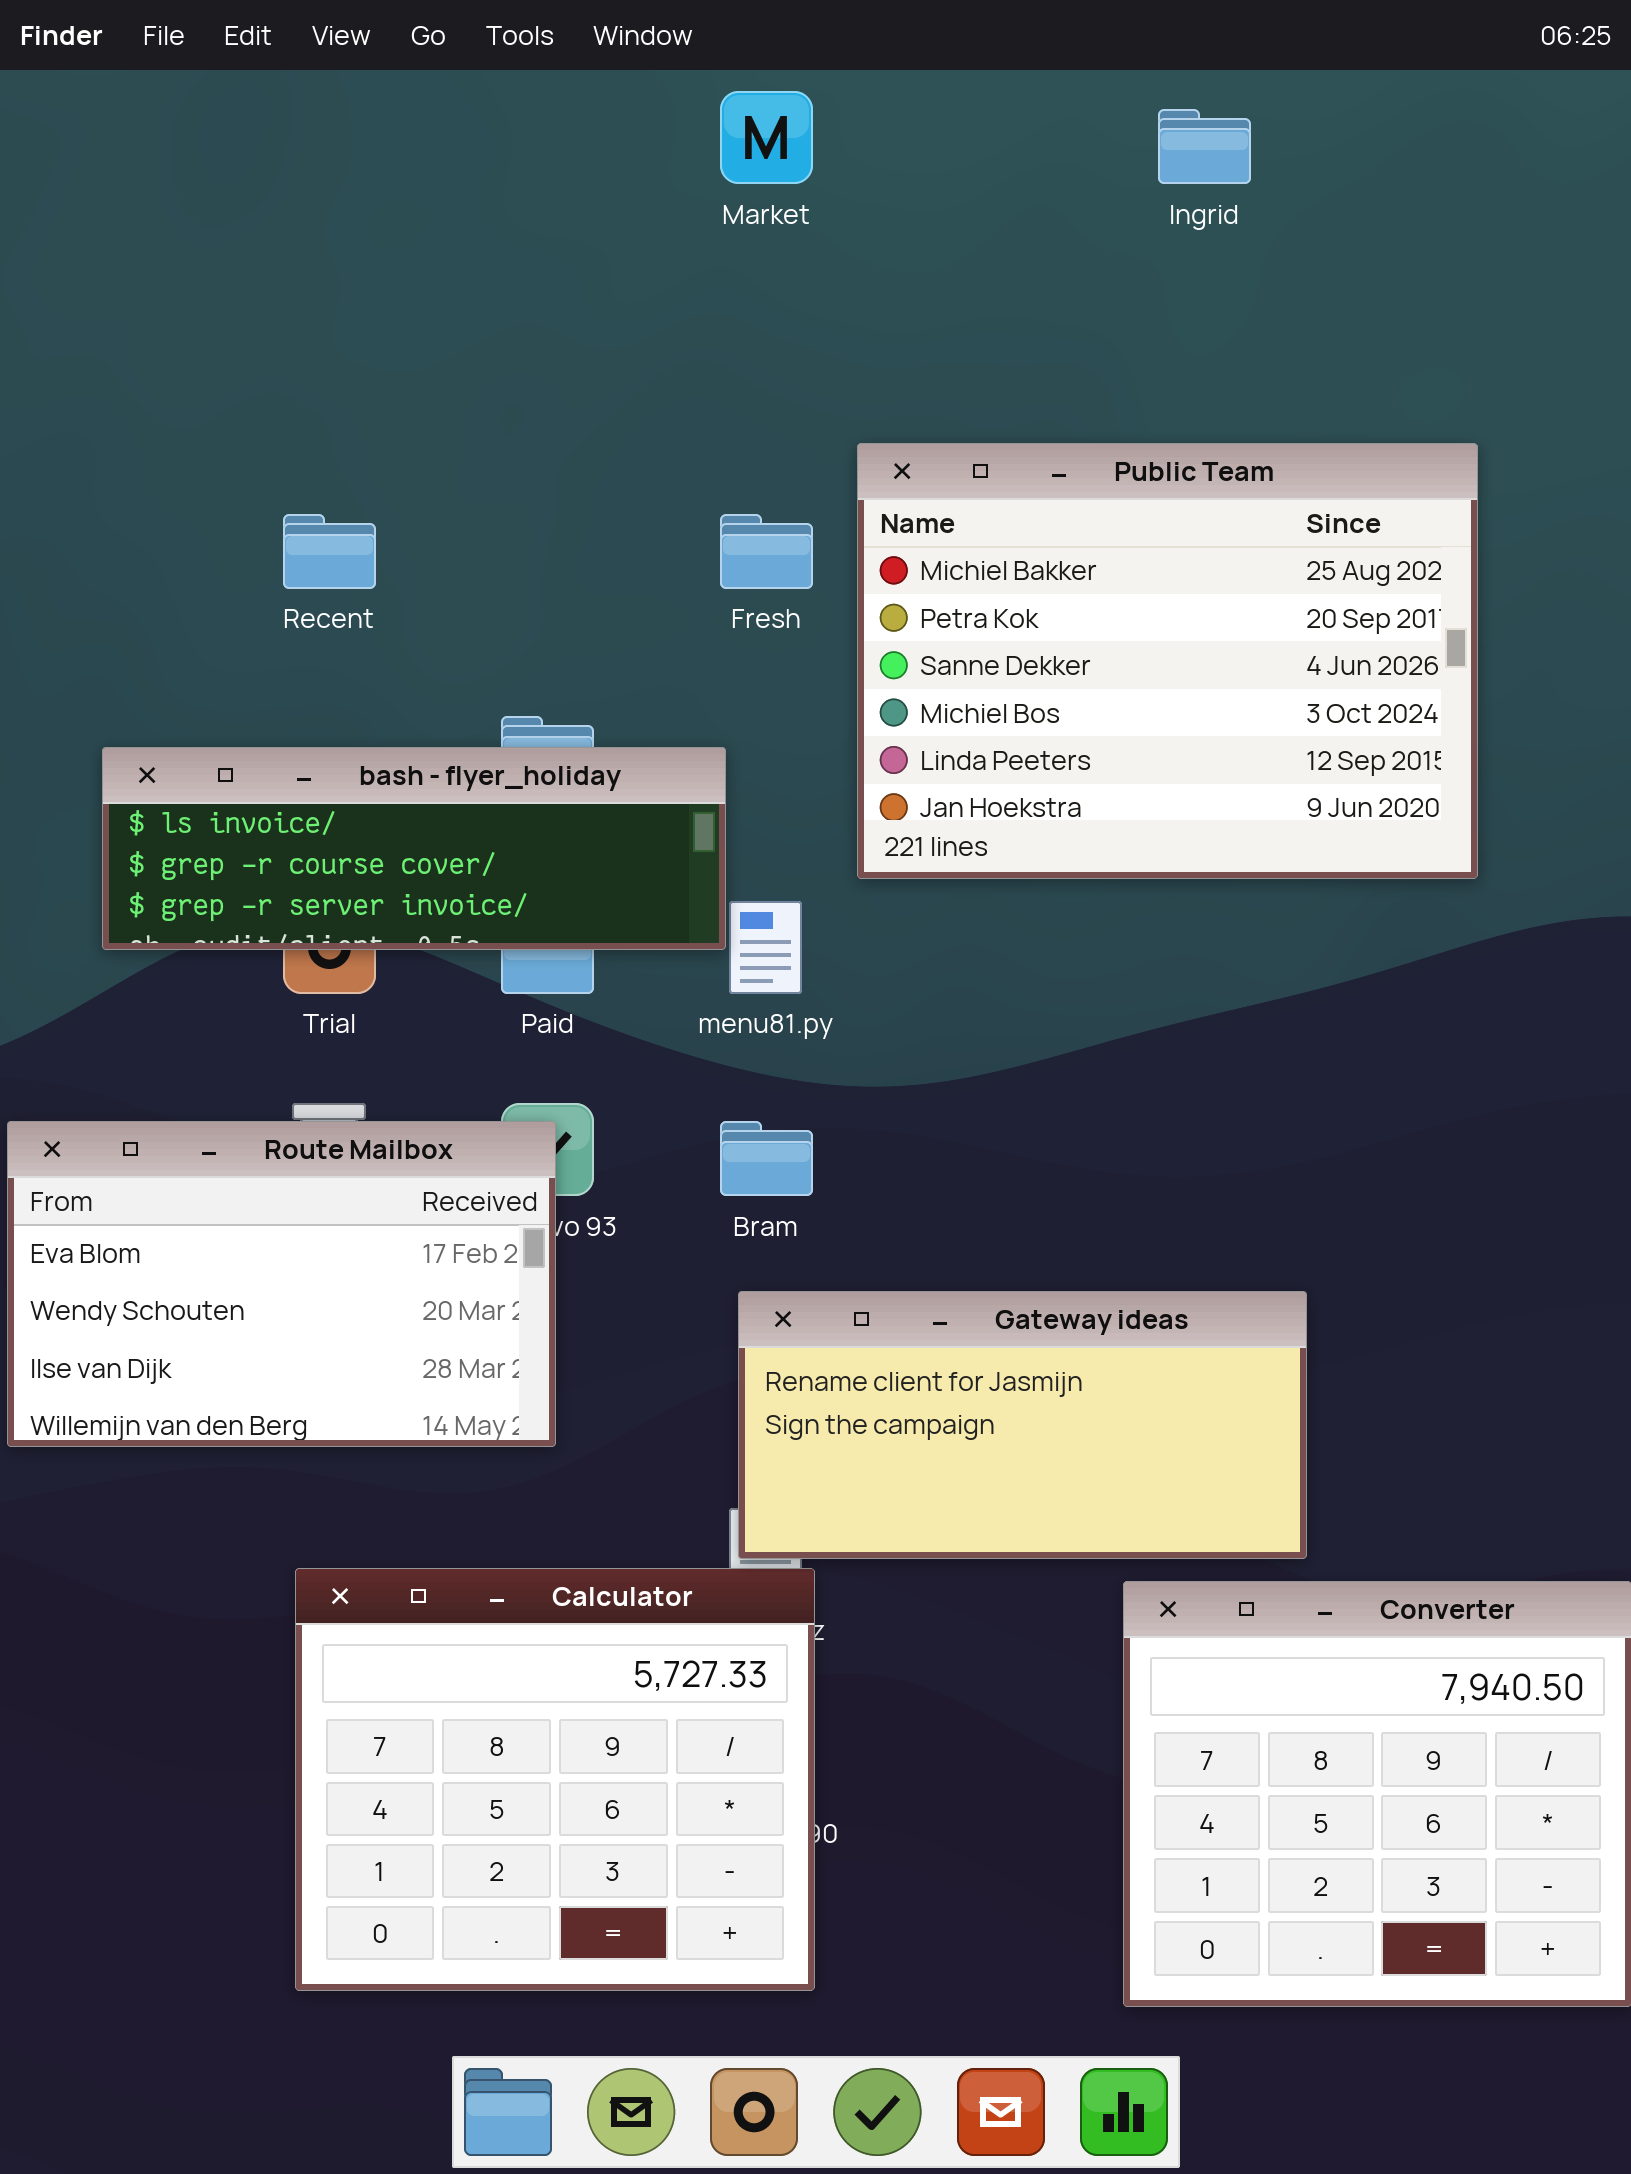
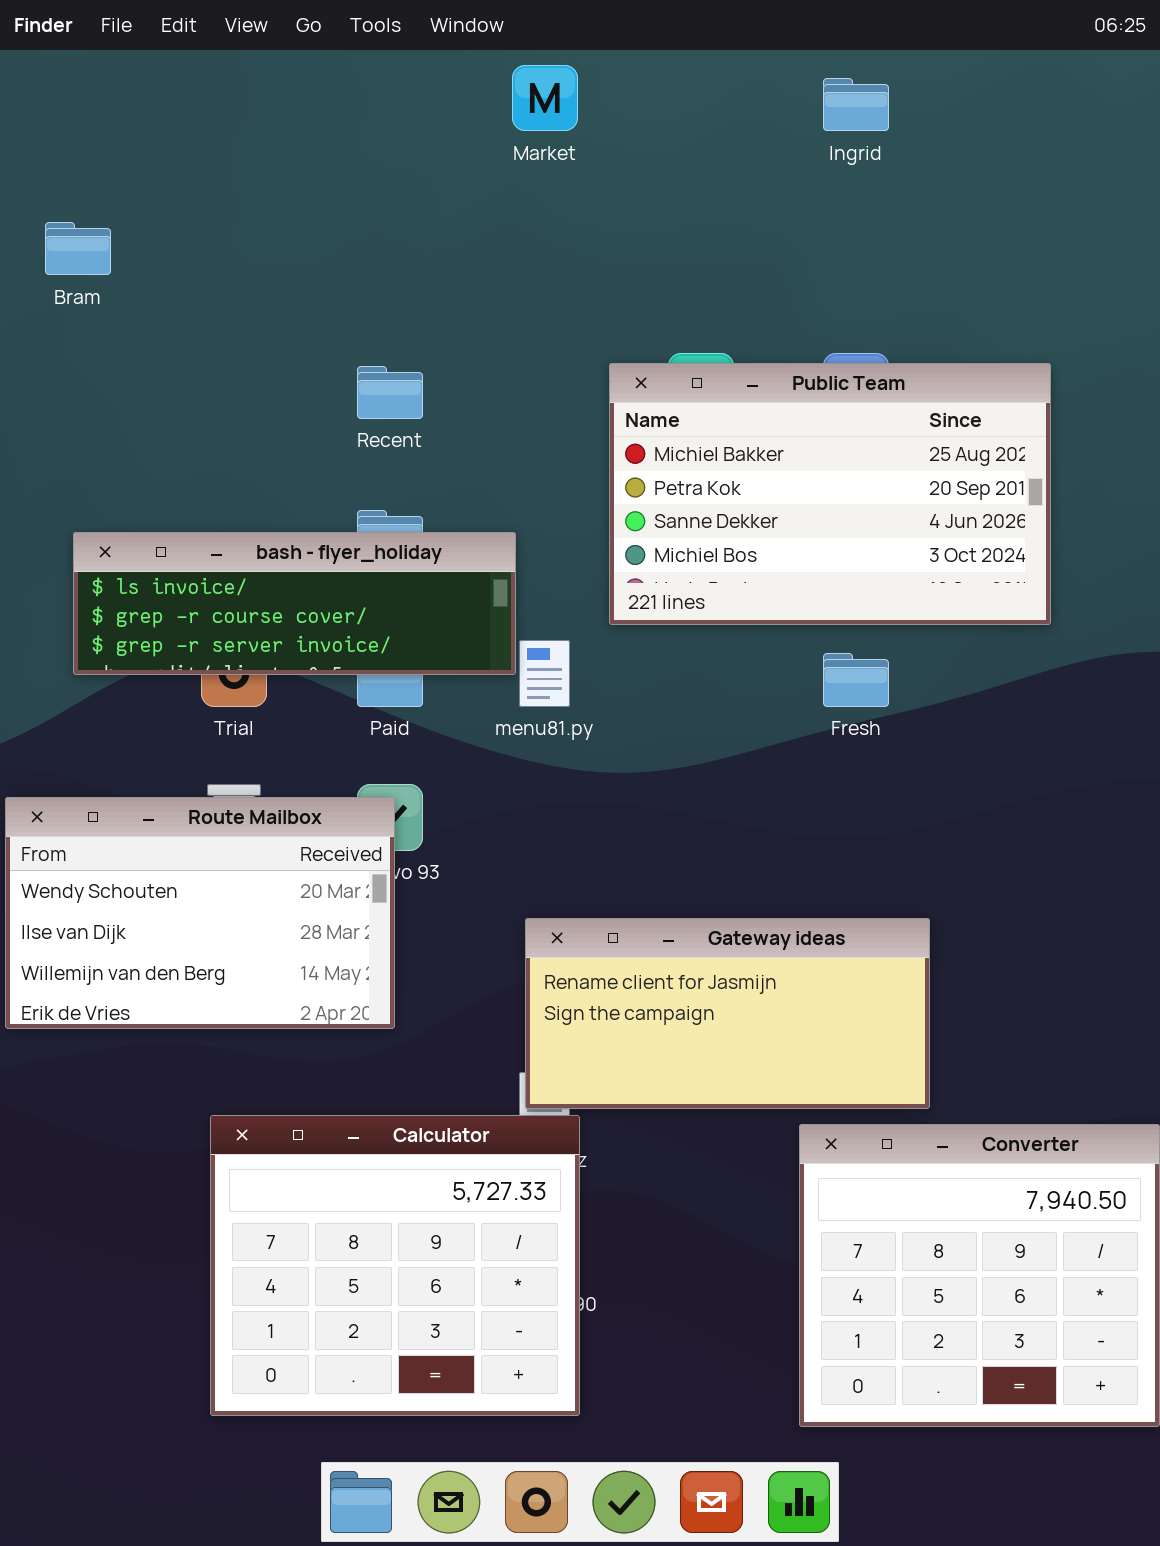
Public Team: [857,443,1478,879] -> [609,363,1051,625], resized
Recent: [283,514,376,589] -> [357,366,423,419], moved
Fresh: [720,514,813,589] -> [823,653,889,707], moved
Route Mailbox: [7,1121,556,1447] -> [5,797,395,1029], scrolled down 1 row
Bram: [720,1121,813,1196] -> [45,222,111,275], moved

